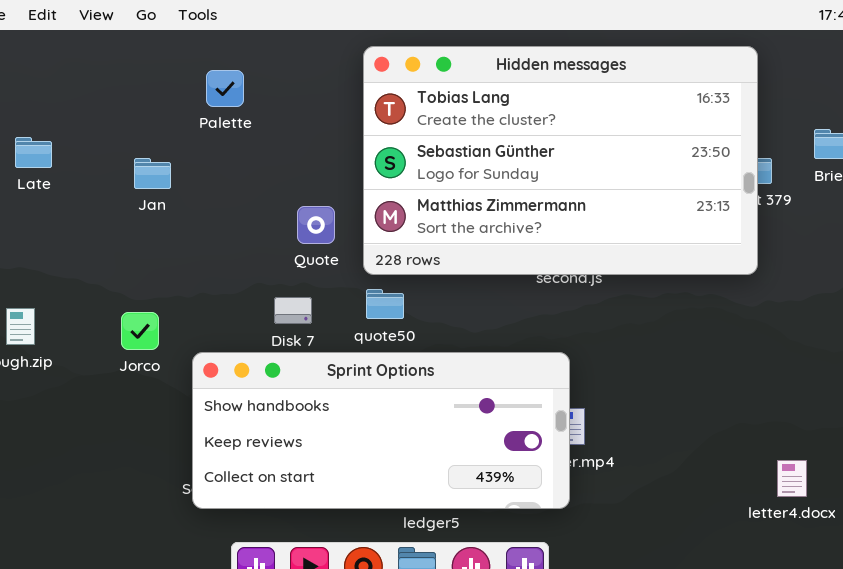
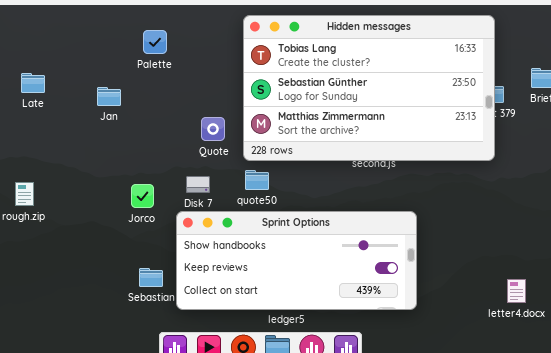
Jorco: [121,312,159,350] -> [131,184,154,208], moved
Sprint Options: [192,352,570,509] -> [176,211,417,310], moved

